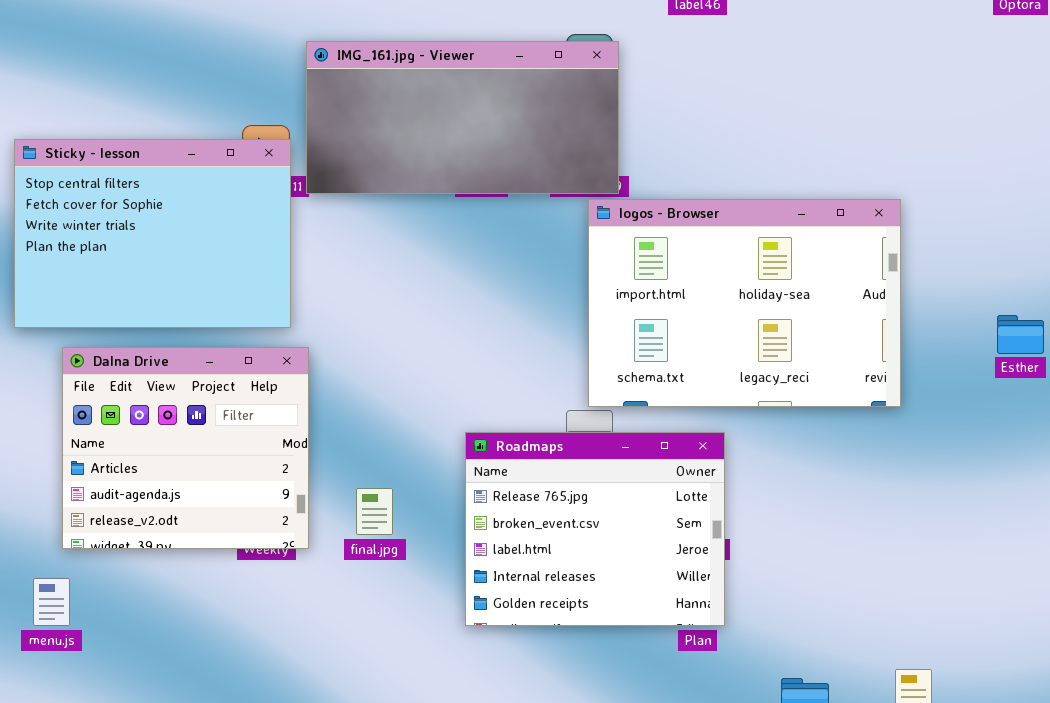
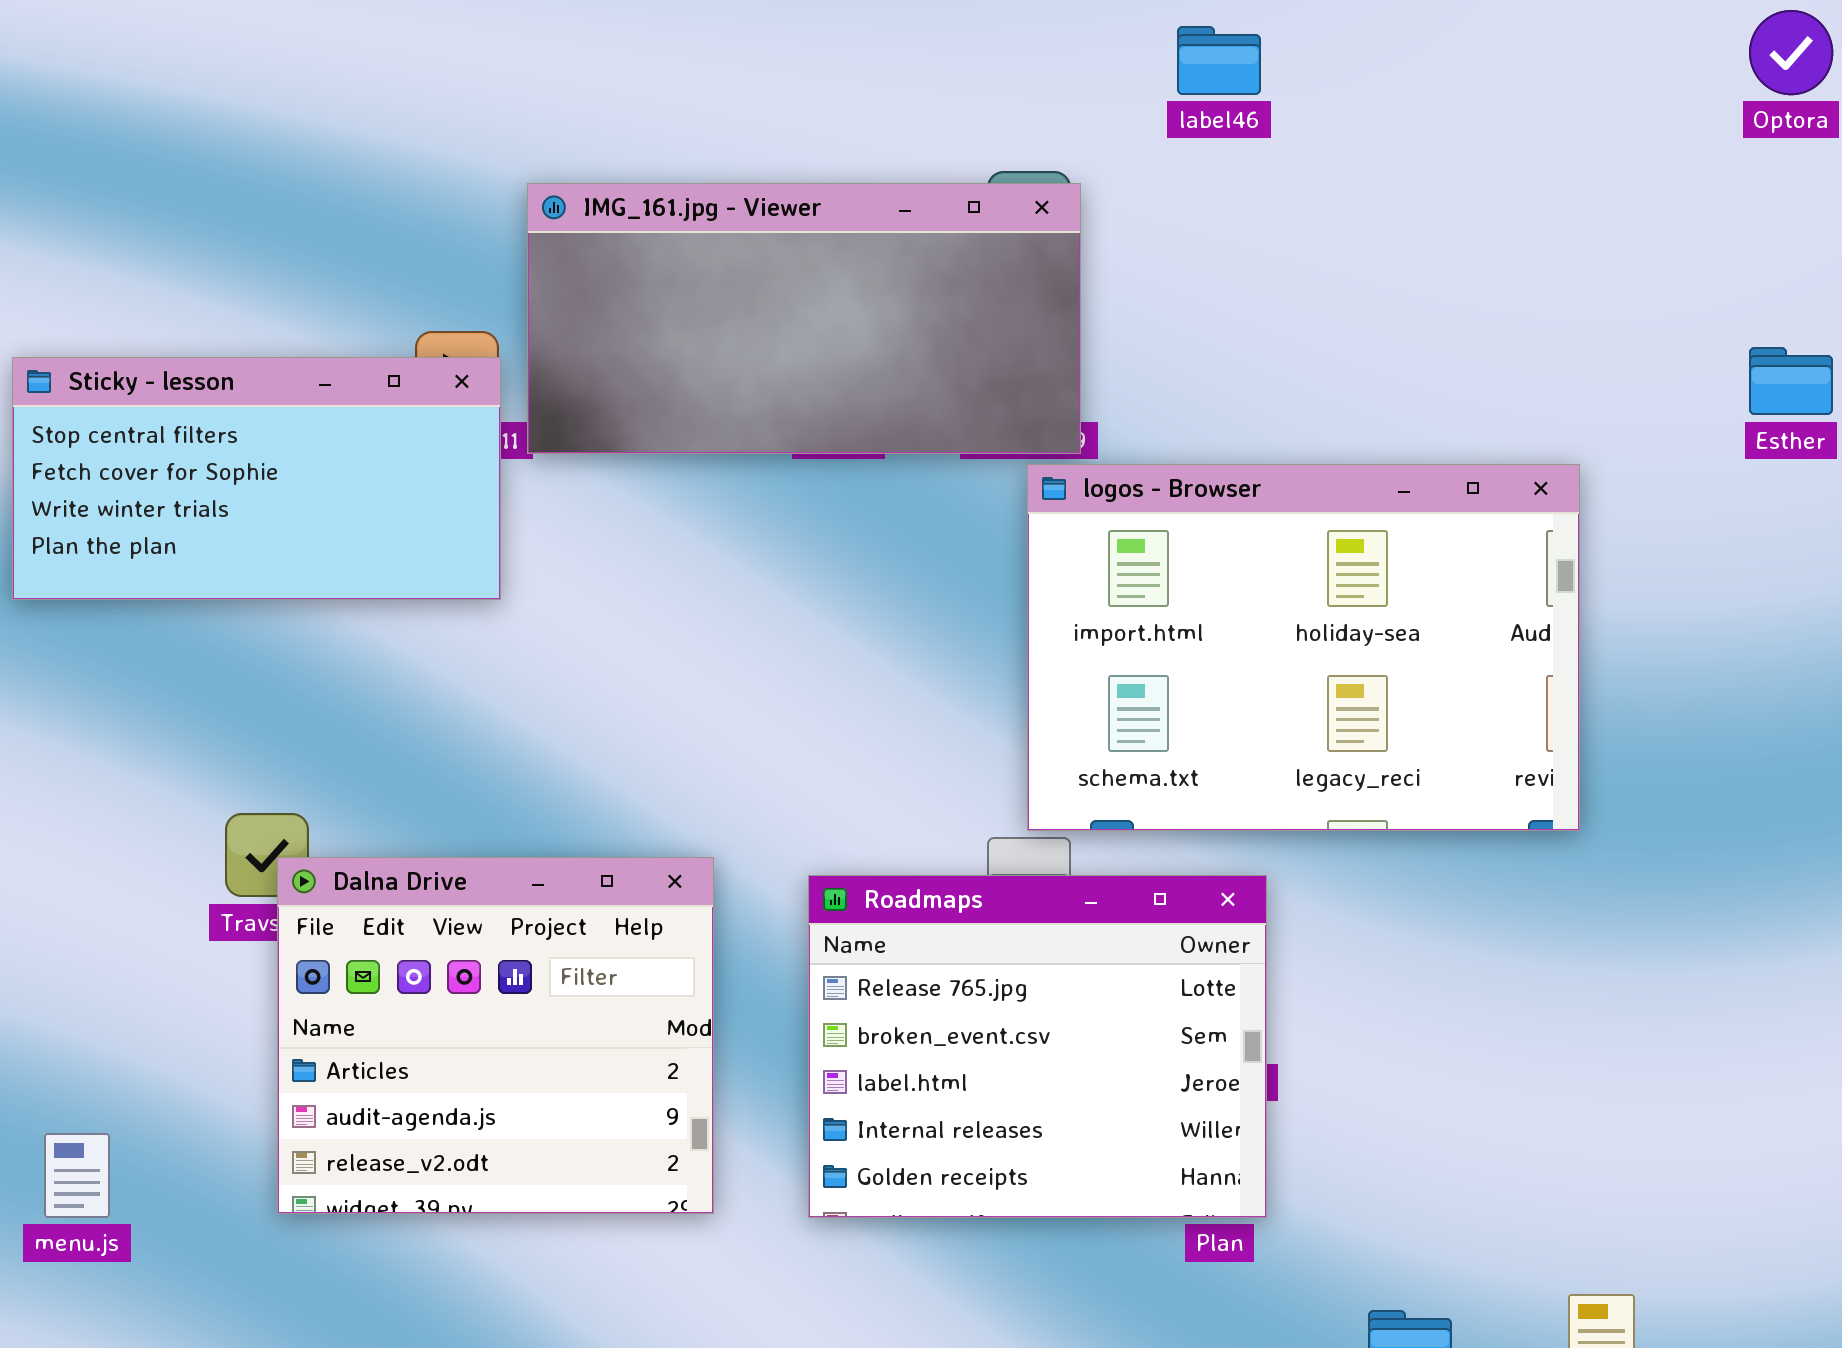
Sticky - lesson: [14,139,291,328] -> [12,357,501,600], resized
Esther: [997,315,1044,354] -> [1749,347,1833,415], moved
Dalna Drive: [62,347,309,549] -> [277,857,714,1214], moved

